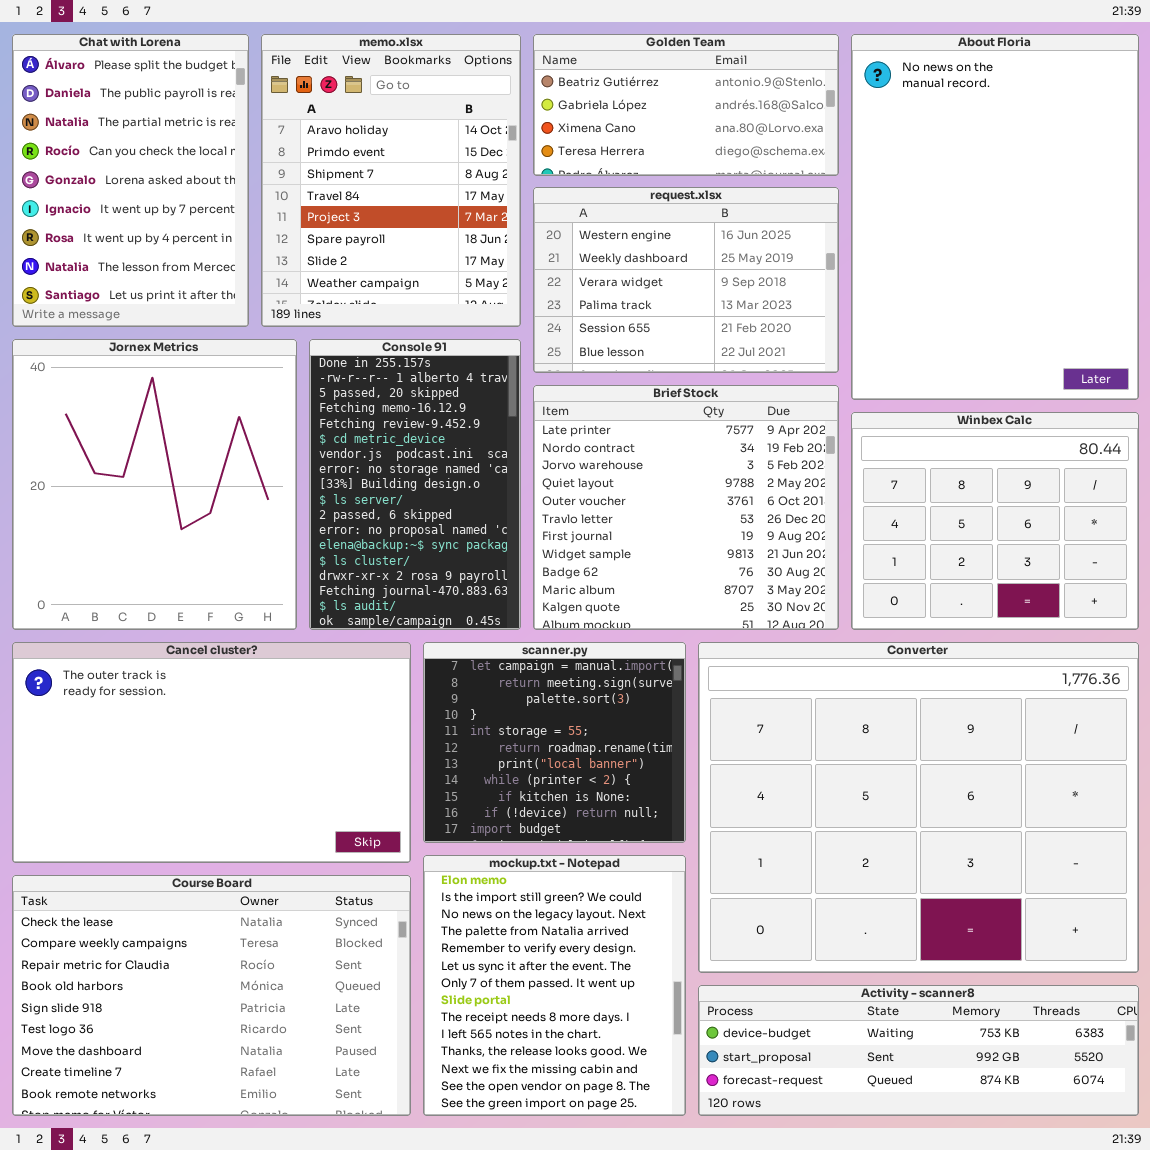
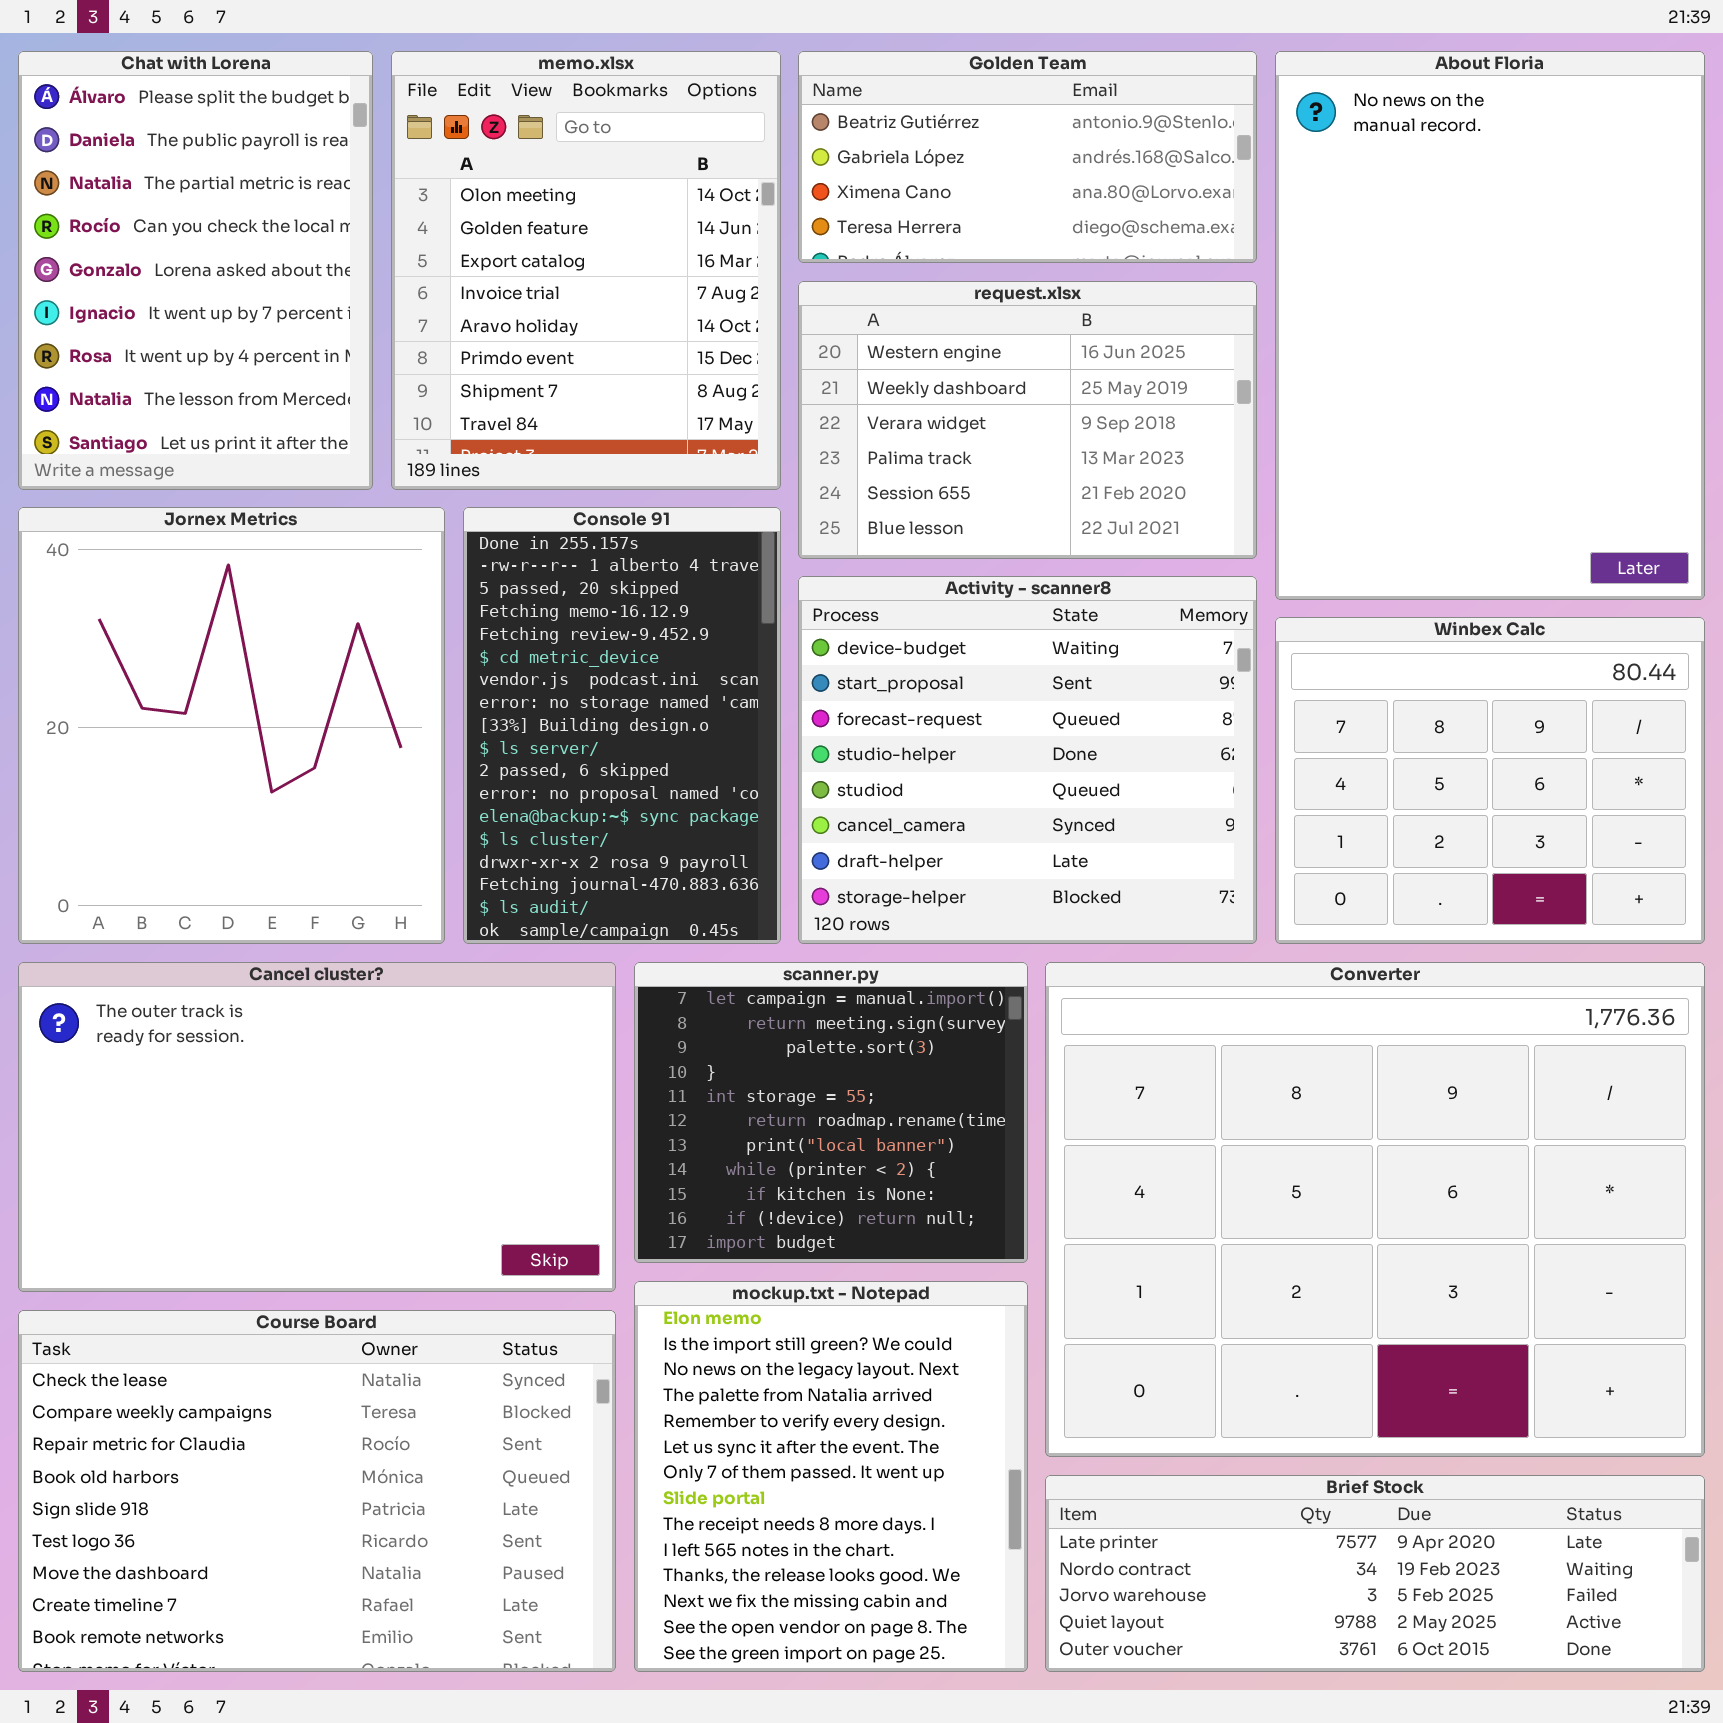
memo.xlsx: [261,34,521,327] -> [391,51,781,490], scrolled up 4 rows
Brief Stock: [533,385,839,630] -> [1045,1475,1705,1672], moved, resized
Activity - scanner8: [698,985,1139,1116] -> [798,576,1257,944], moved, resized

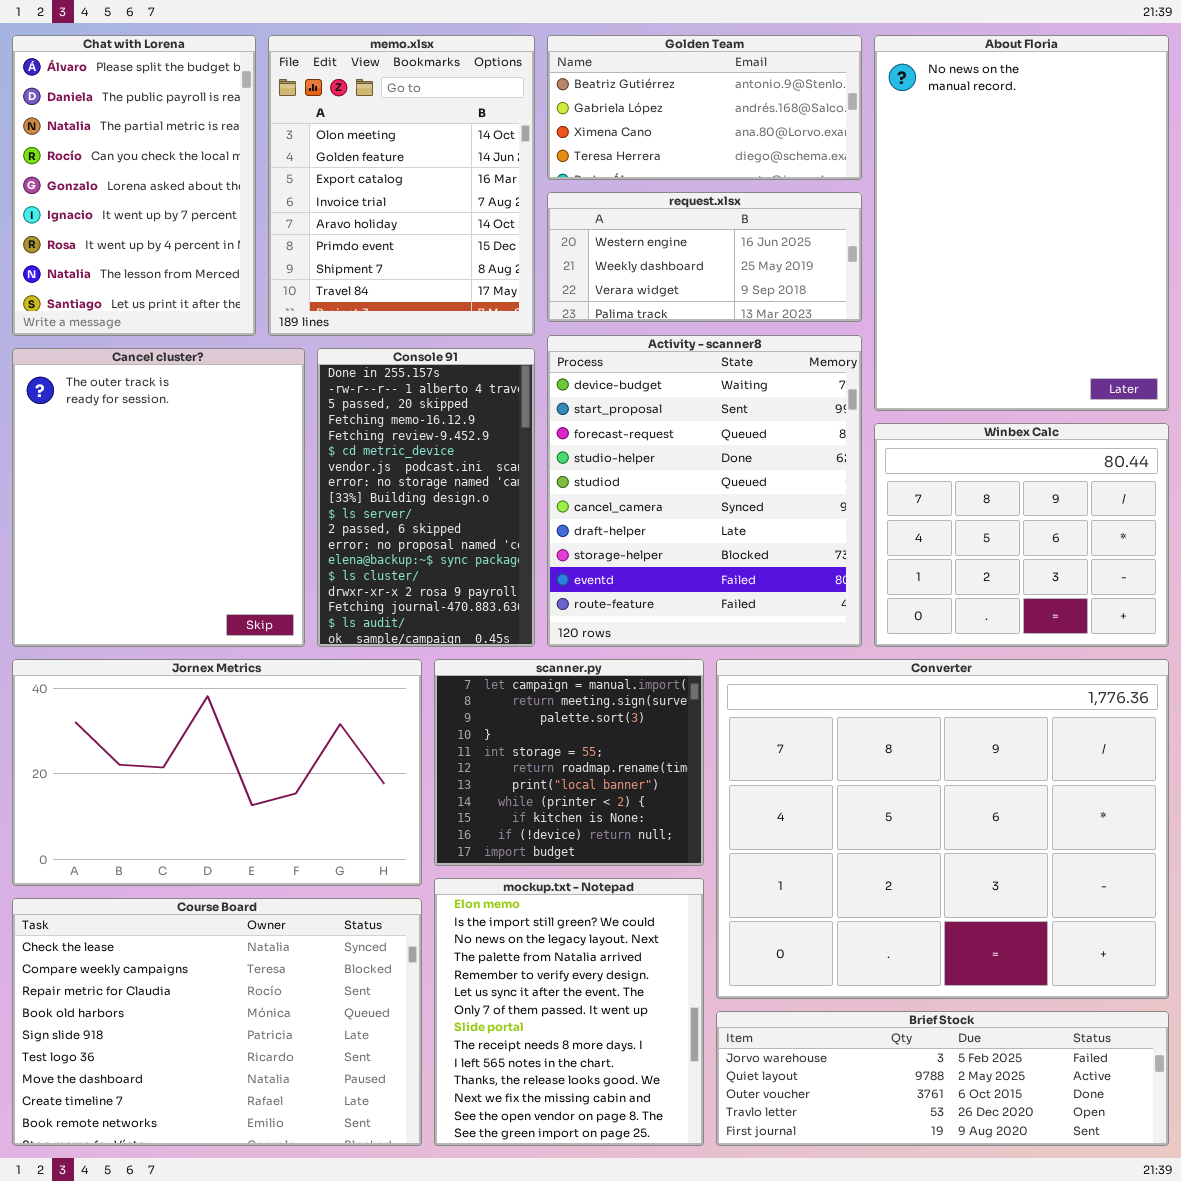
request.xlsx: [798,281,1257,559] -> [547,192,862,322], resized
Jornex Metrics: [18,507,445,944] -> [12,659,422,886], moved, resized
Activity - scanner8: [798,576,1257,944] -> [547,335,862,647], resized
Cancel cluster?: [18,962,616,1292] -> [12,348,305,647], moved, resized
Brief Stock: [1045,1475,1705,1672] -> [716,1011,1169,1146], scrolled down 2 rows

